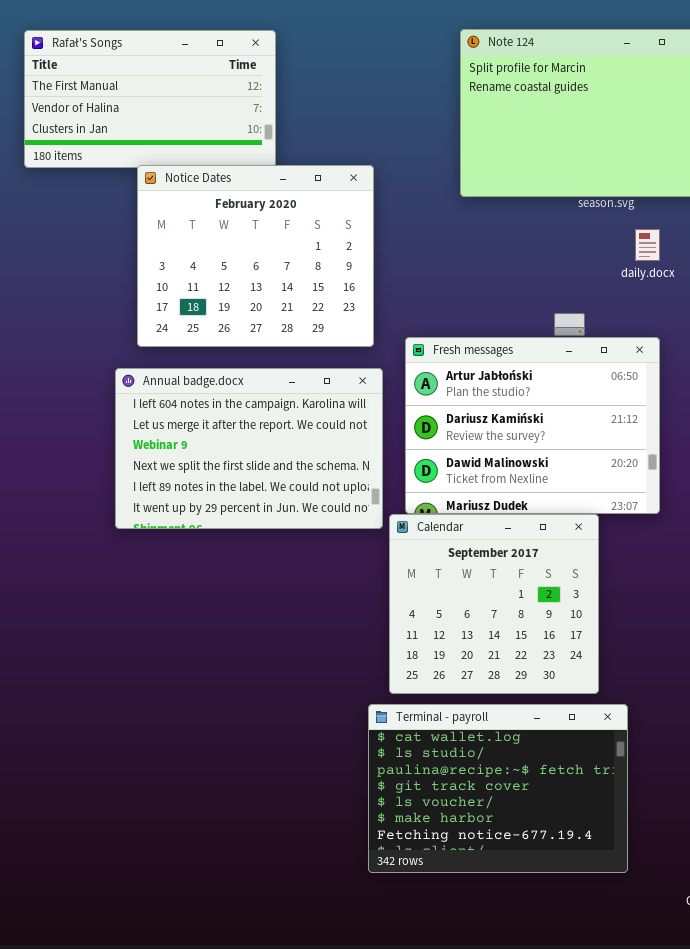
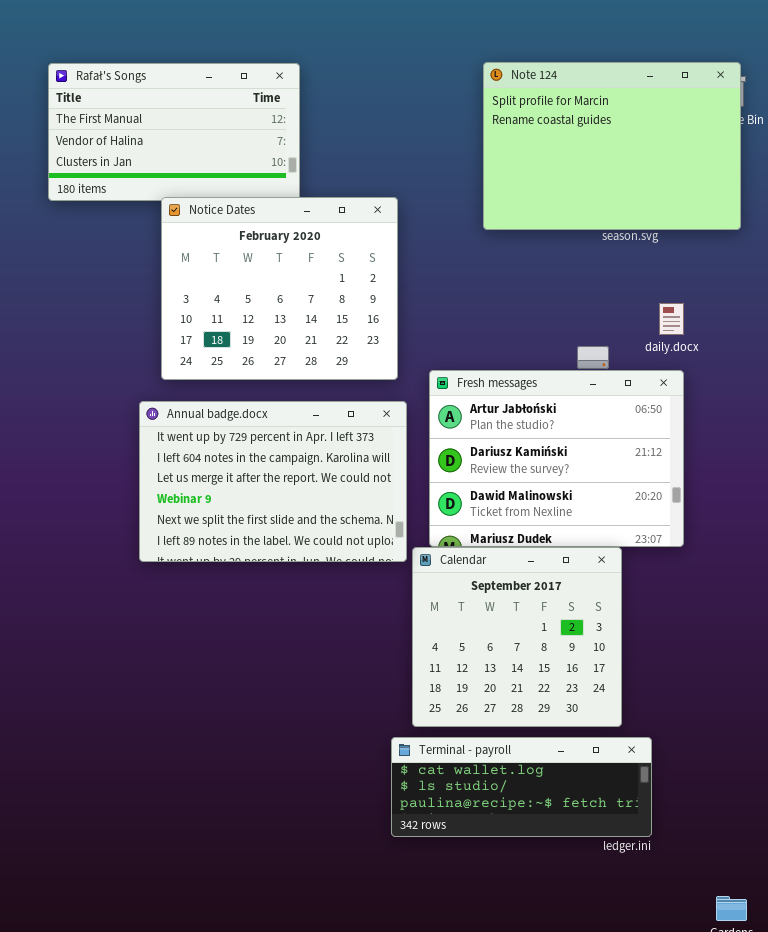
daily.docx: [635,229,660,261] -> [659,303,684,335], moved
Annual badge.docx: [115,368,383,529] -> [139,401,407,562], scrolled up 1 row
Terminal - payroll: [368,704,628,873] -> [391,737,652,837], resized

